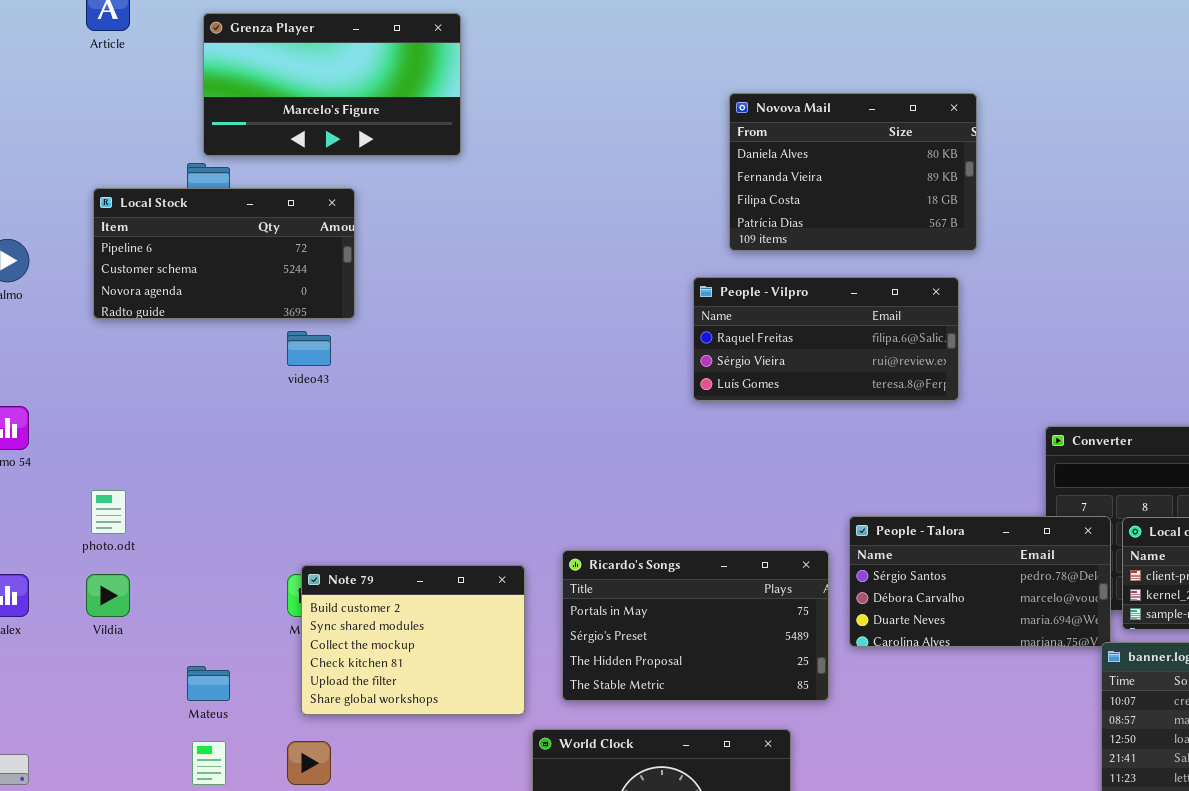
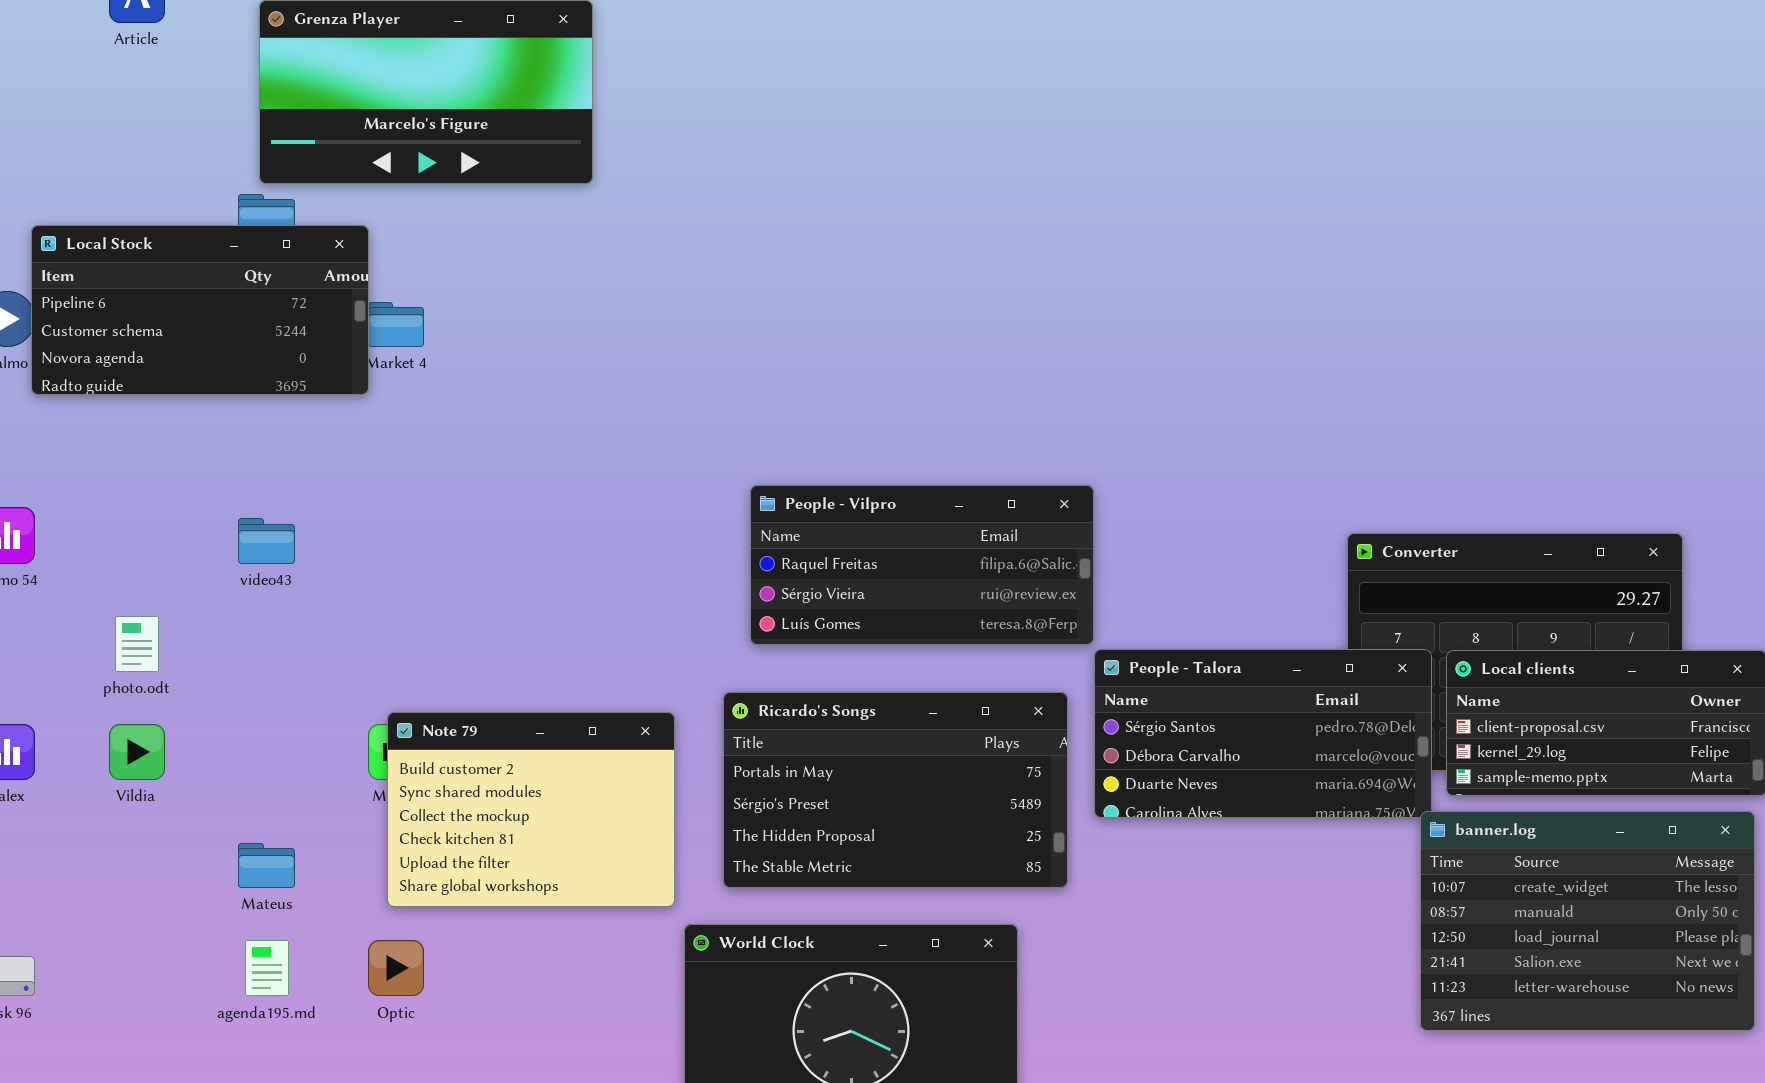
Novova Mail: [729,93,977,251] -> none, closed
Local Stock: [93,188,355,319] -> [31,225,369,395], moved
People - Vilpro: [693,277,959,401] -> [750,485,1094,645], moved
video43: [287,331,331,366] -> [238,518,295,564], moved

